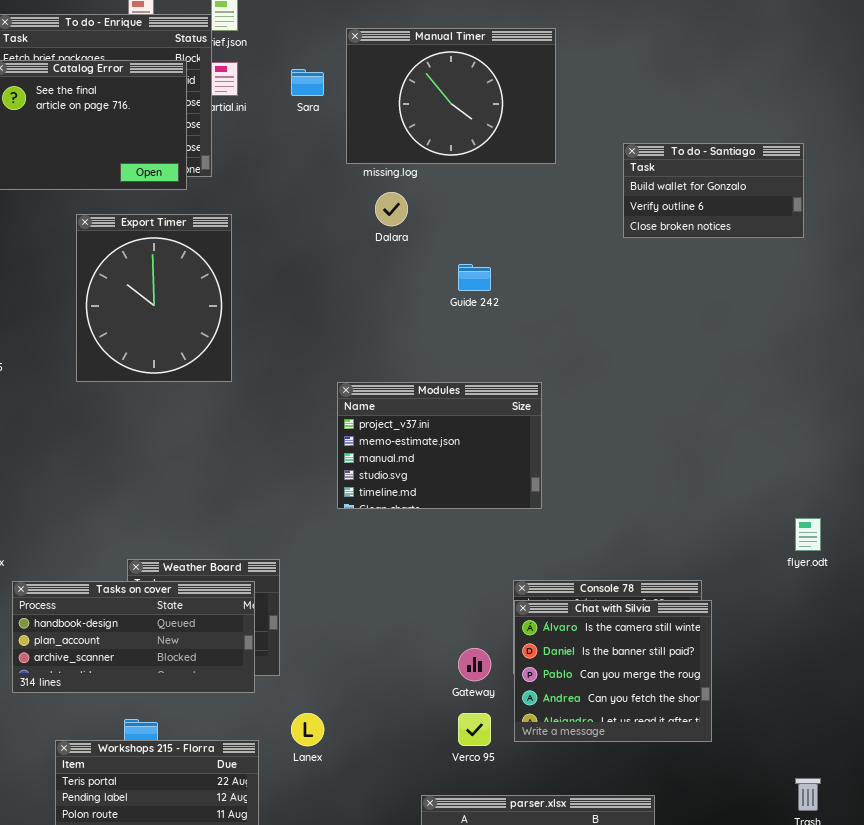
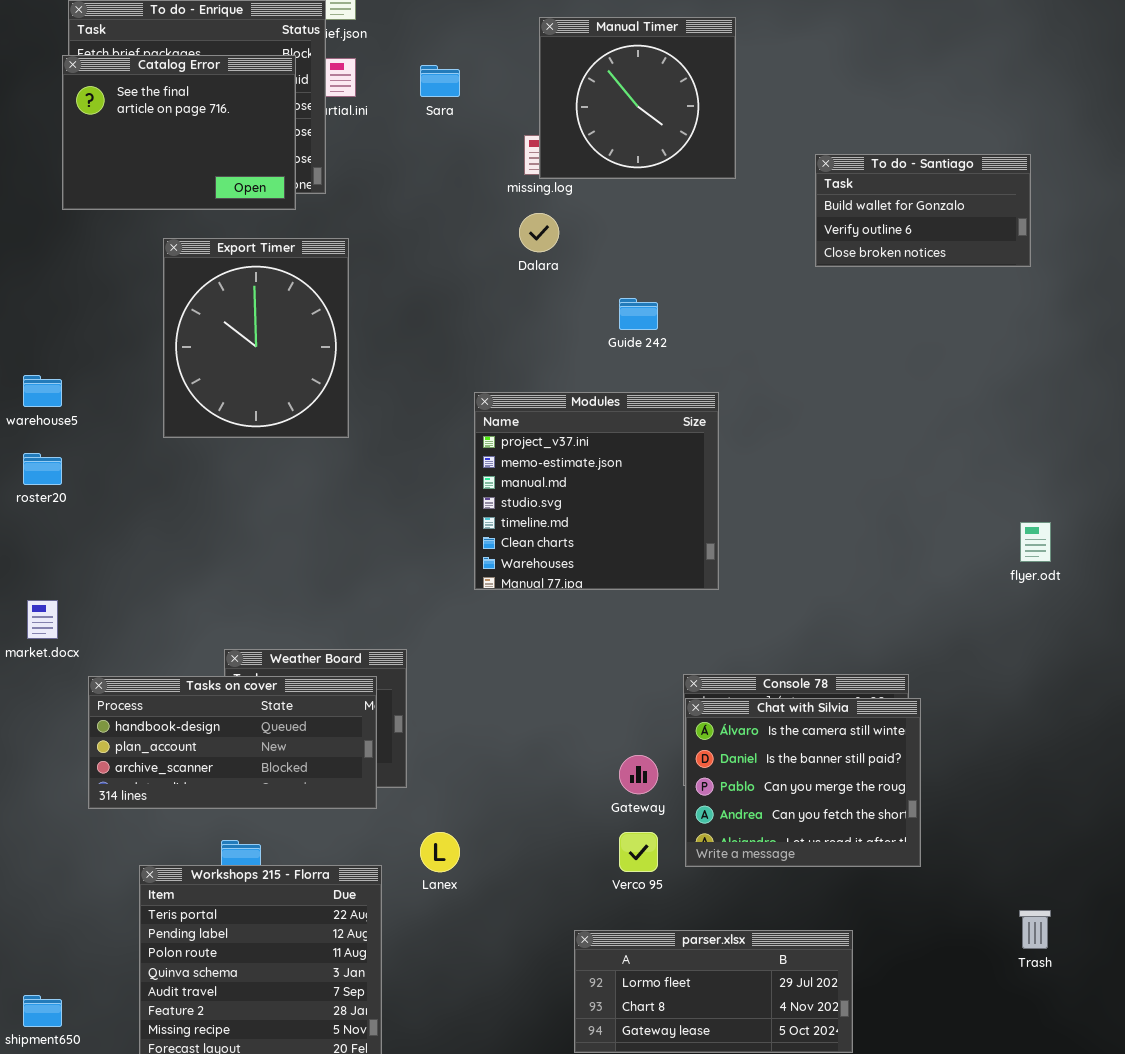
Manual Timer: [346,28,556,164] -> [539,17,736,179], resized
Modules: [337,382,542,509] -> [474,392,719,590], resized
flyer.odt: [795,518,821,551] -> [1020,522,1051,562], moved

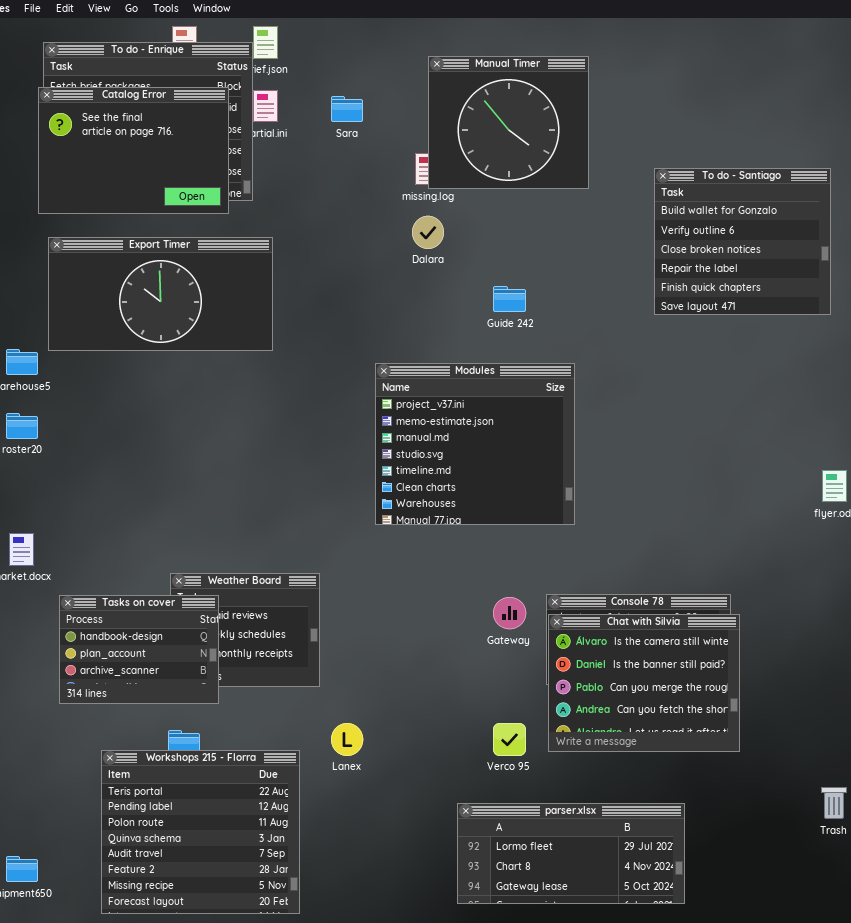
To do - Santiago: [815,154,1031,267] -> [654,168,831,315], resized
Export Timer: [163,238,349,438] -> [48,237,273,351], resized
Tasks on cover: [88,676,377,809] -> [59,595,219,704], resized
Gateway: [619,755,658,794] -> [493,597,526,629], moved

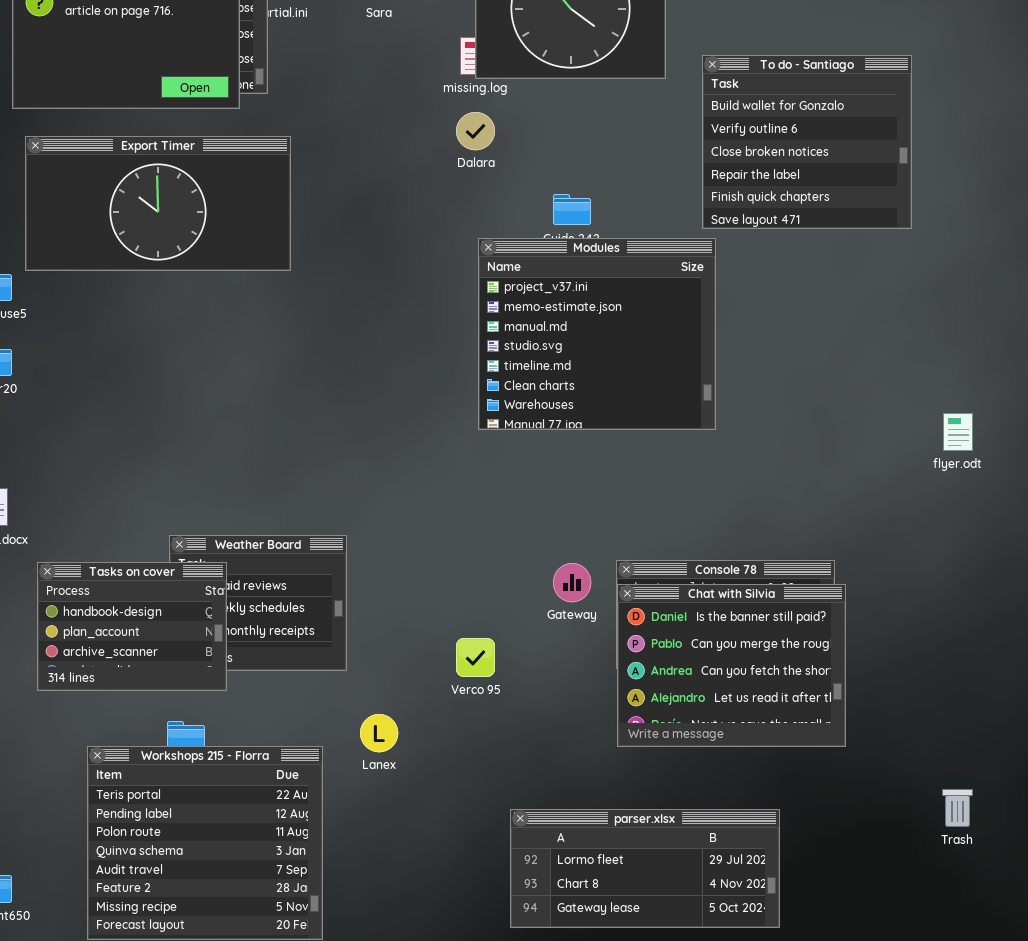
To do - Santiago: [654,168,831,315] -> [702,55,912,229], moved
Modules: [375,363,575,525] -> [478,238,716,430], moved
Chat with Silvia: [548,614,740,752] -> [617,584,846,747], scrolled down 1 row
Verco 95: [493,723,526,756] -> [456,638,495,677], moved

